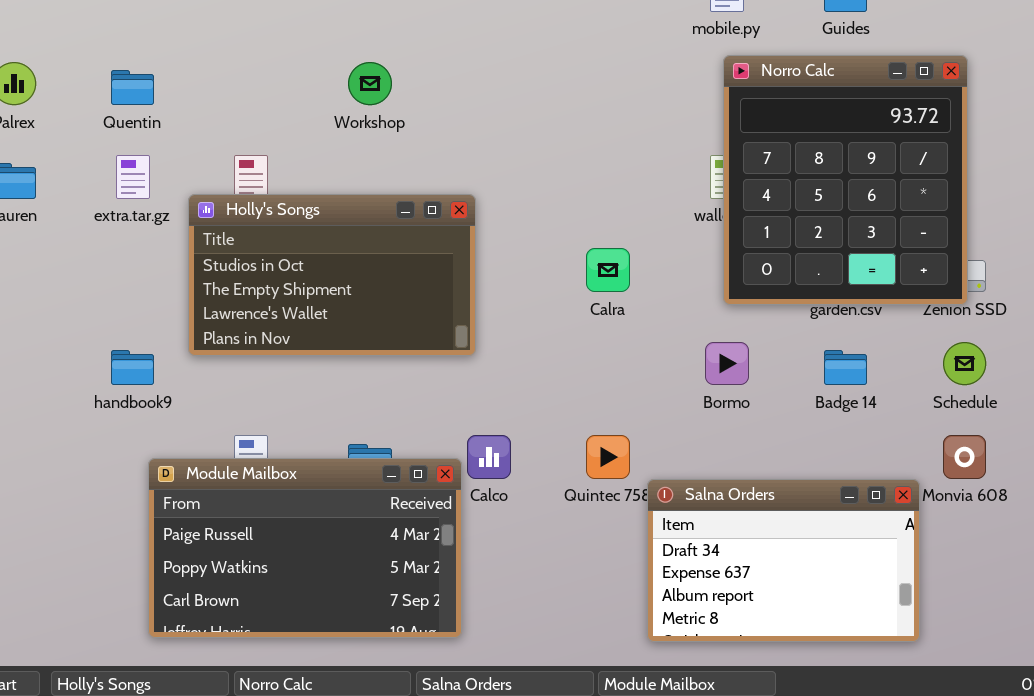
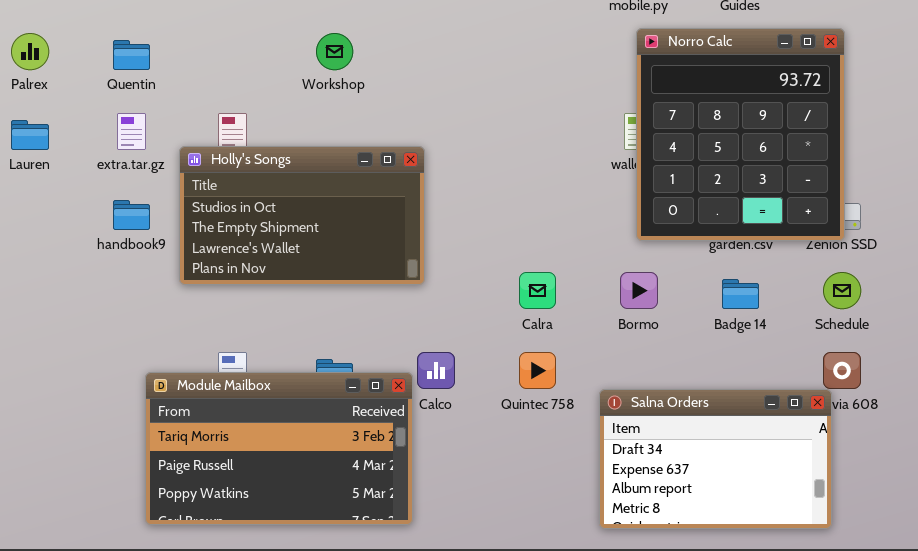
Calra: [586,248,630,292] -> [519,272,556,309], moved
handbook9: [111,350,154,385] -> [113,200,150,230], moved
Module Mailbox: [148,458,462,638] -> [145,372,413,525], scrolled up 1 row
Salna Orders: [647,479,920,642] -> [599,389,832,529], moved

